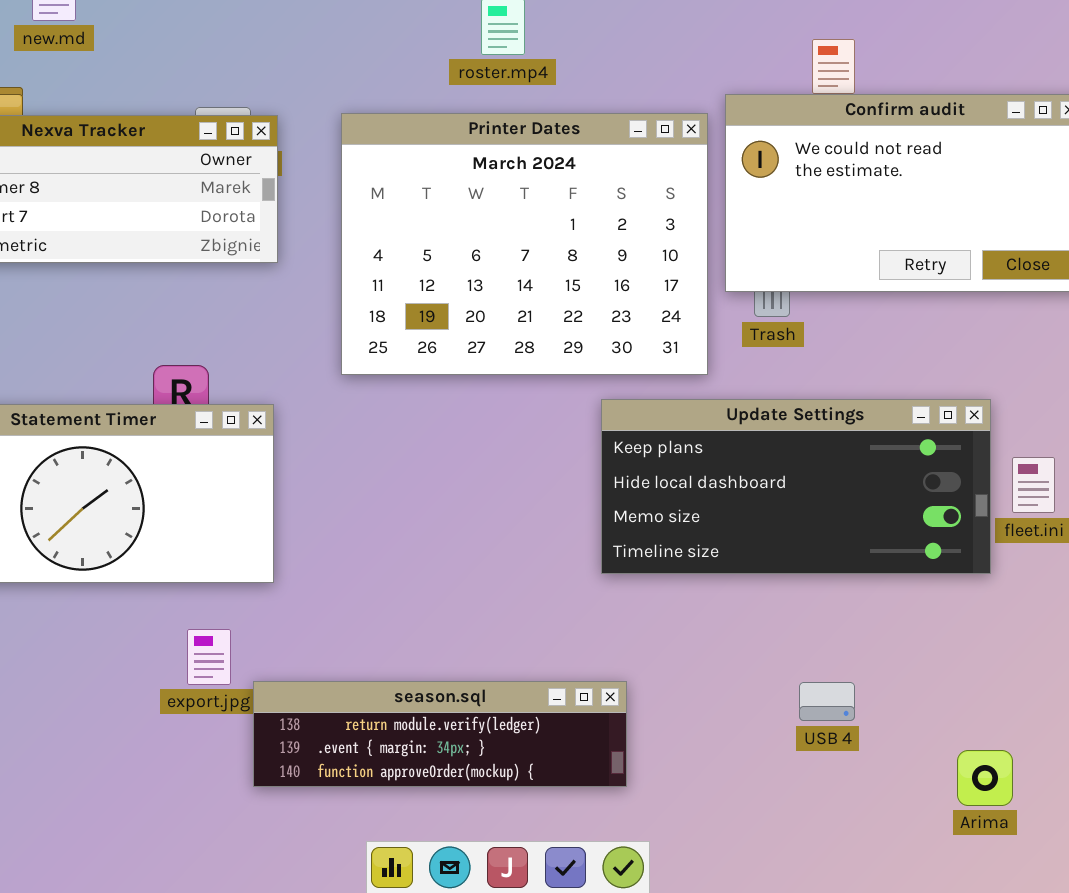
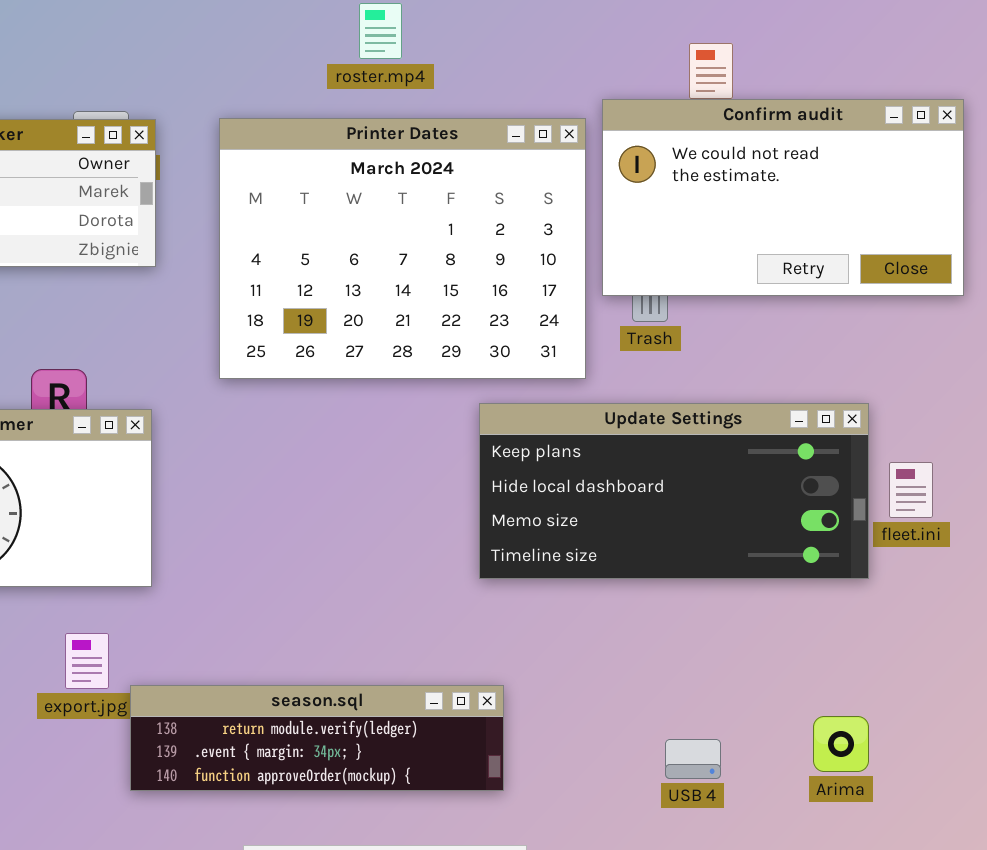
USB 4: [799,682,855,721] -> [665,739,721,779], moved
Arima: [957,750,1013,806] -> [813,716,869,772], moved

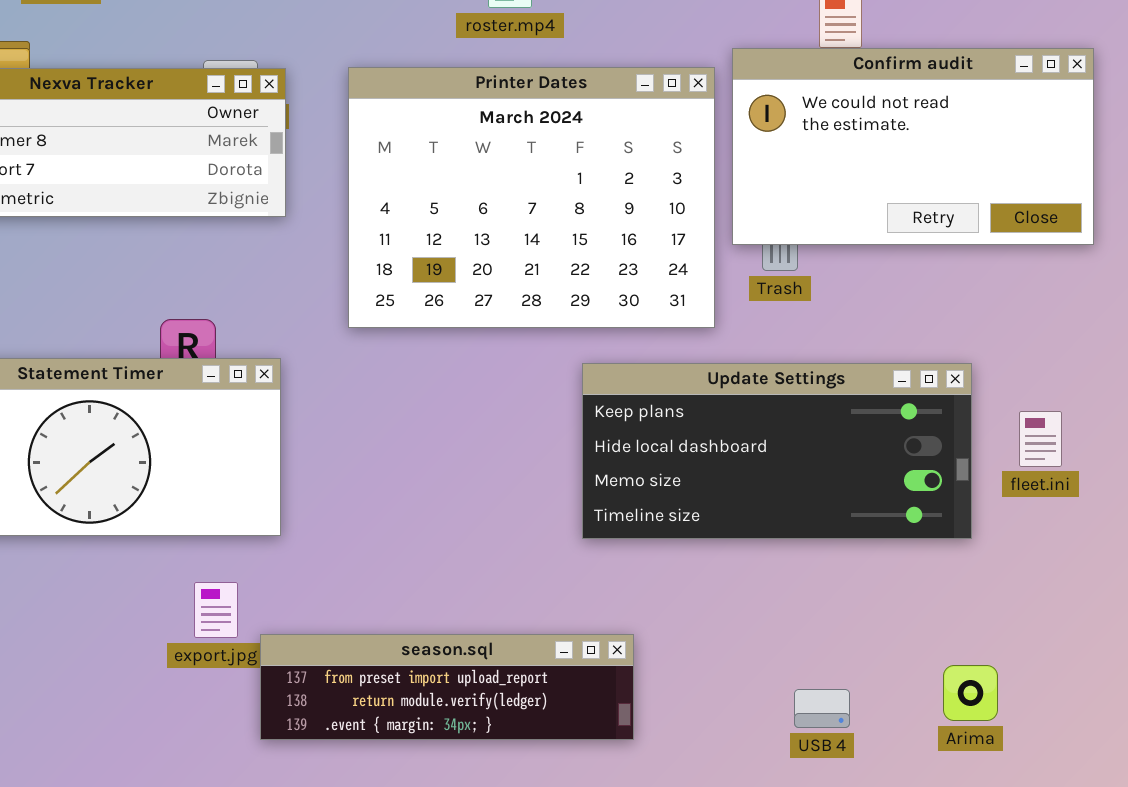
Update Settings: [479,403,869,579] -> [582,363,972,539], moved
season.sql: [130,685,504,791] -> [260,634,634,740], scrolled up 1 row

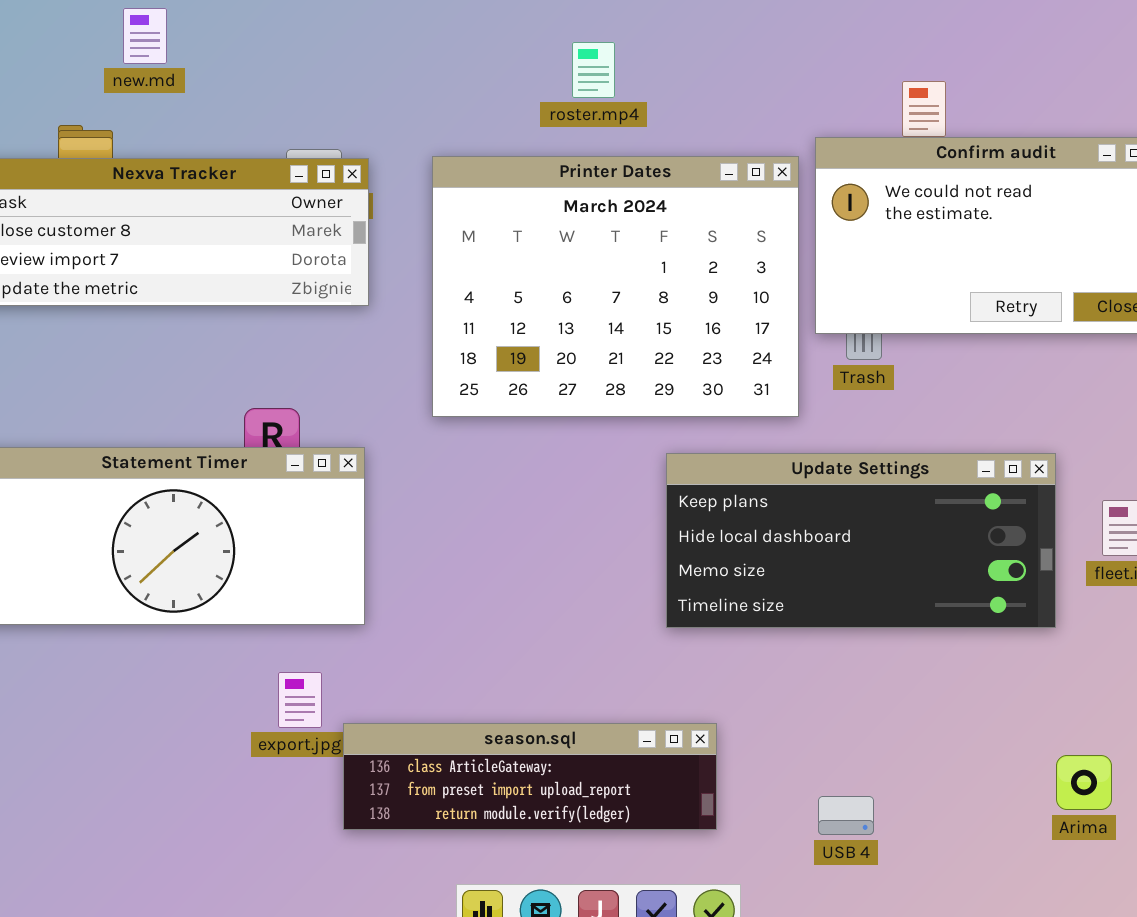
season.sql: [260,634,634,740] -> [343,723,717,830], scrolled up 1 row
Arima: [943,665,998,721] -> [1056,755,1112,810], moved
USB 4: [794,689,850,728] -> [818,796,874,835], moved

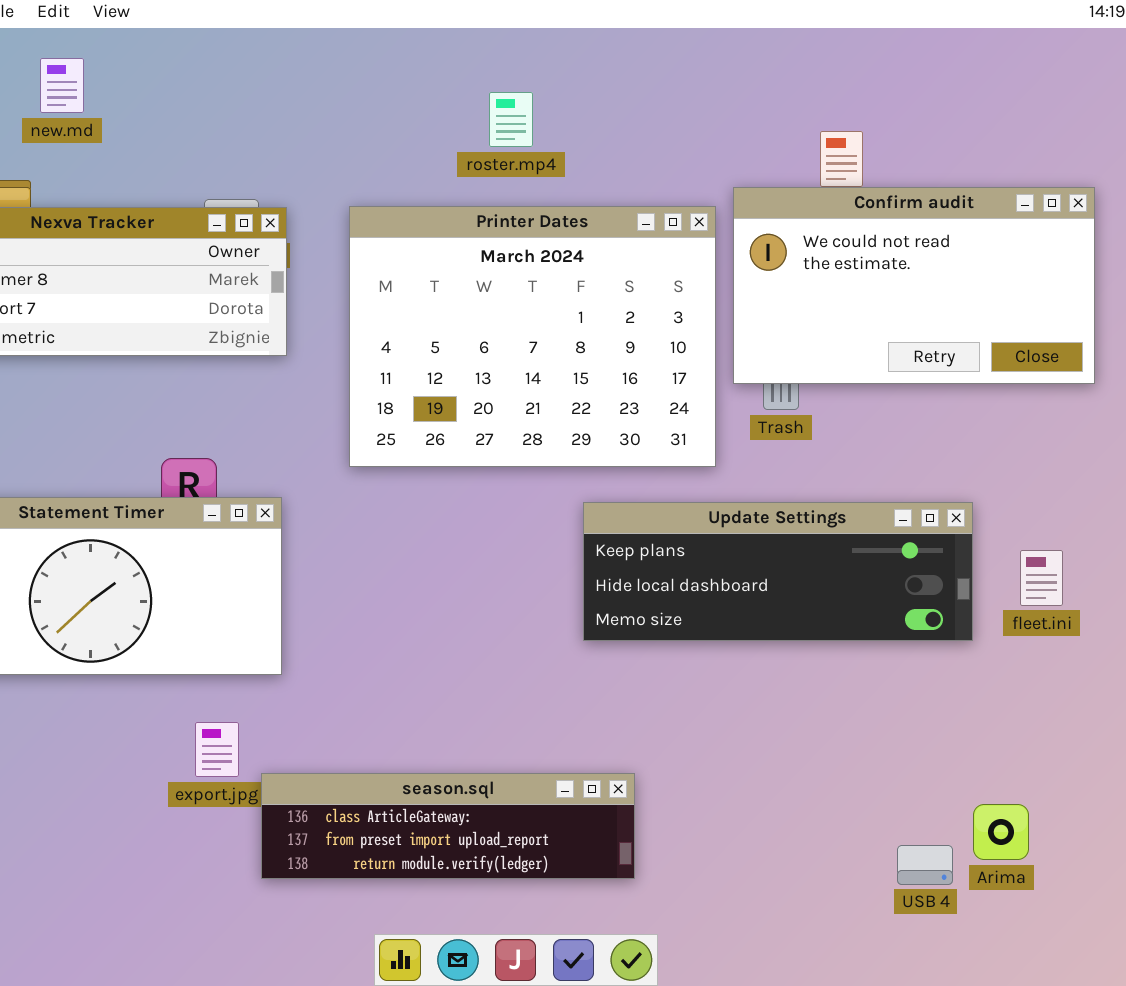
Update Settings: [666,453,1056,628] -> [583,502,973,641], resized
USB 4: [818,796,874,835] -> [897,845,953,885], moved

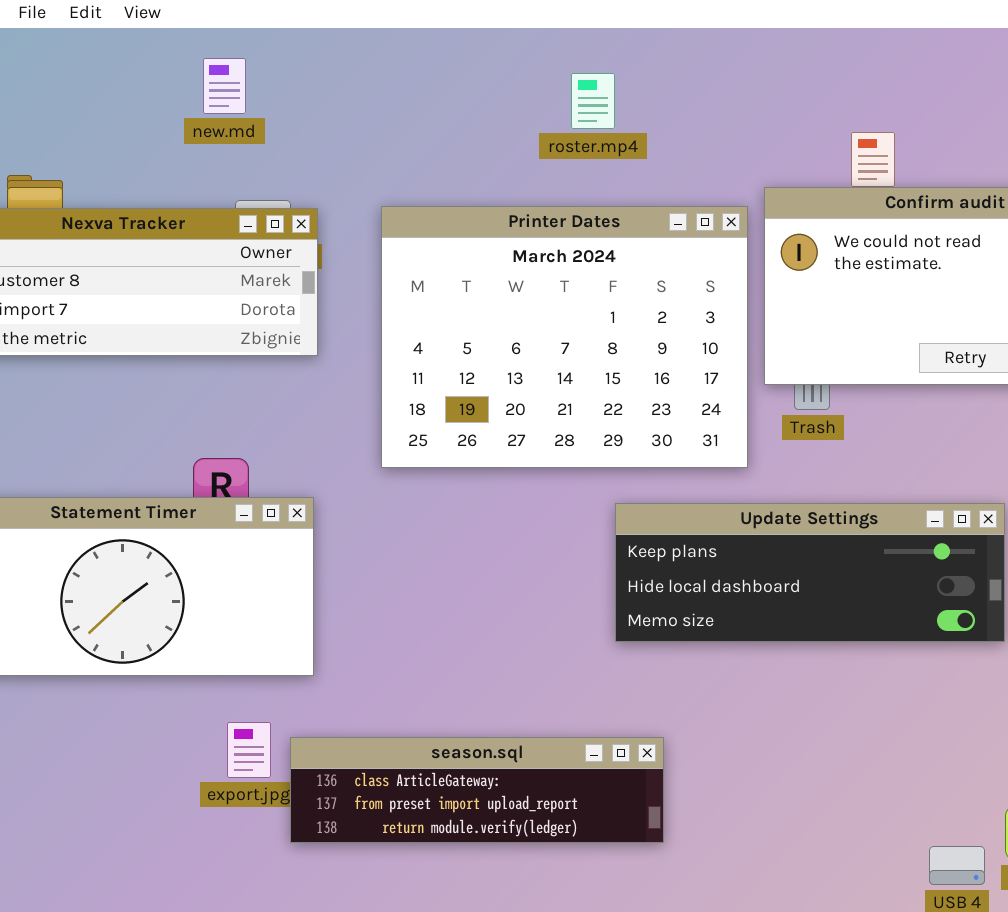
new.md: [40,58,84,113] -> [203,58,246,114], moved
roster.mp4: [489,92,533,147] -> [571,73,615,129], moved
season.sql: [261,773,635,879] -> [290,737,664,843], moved

